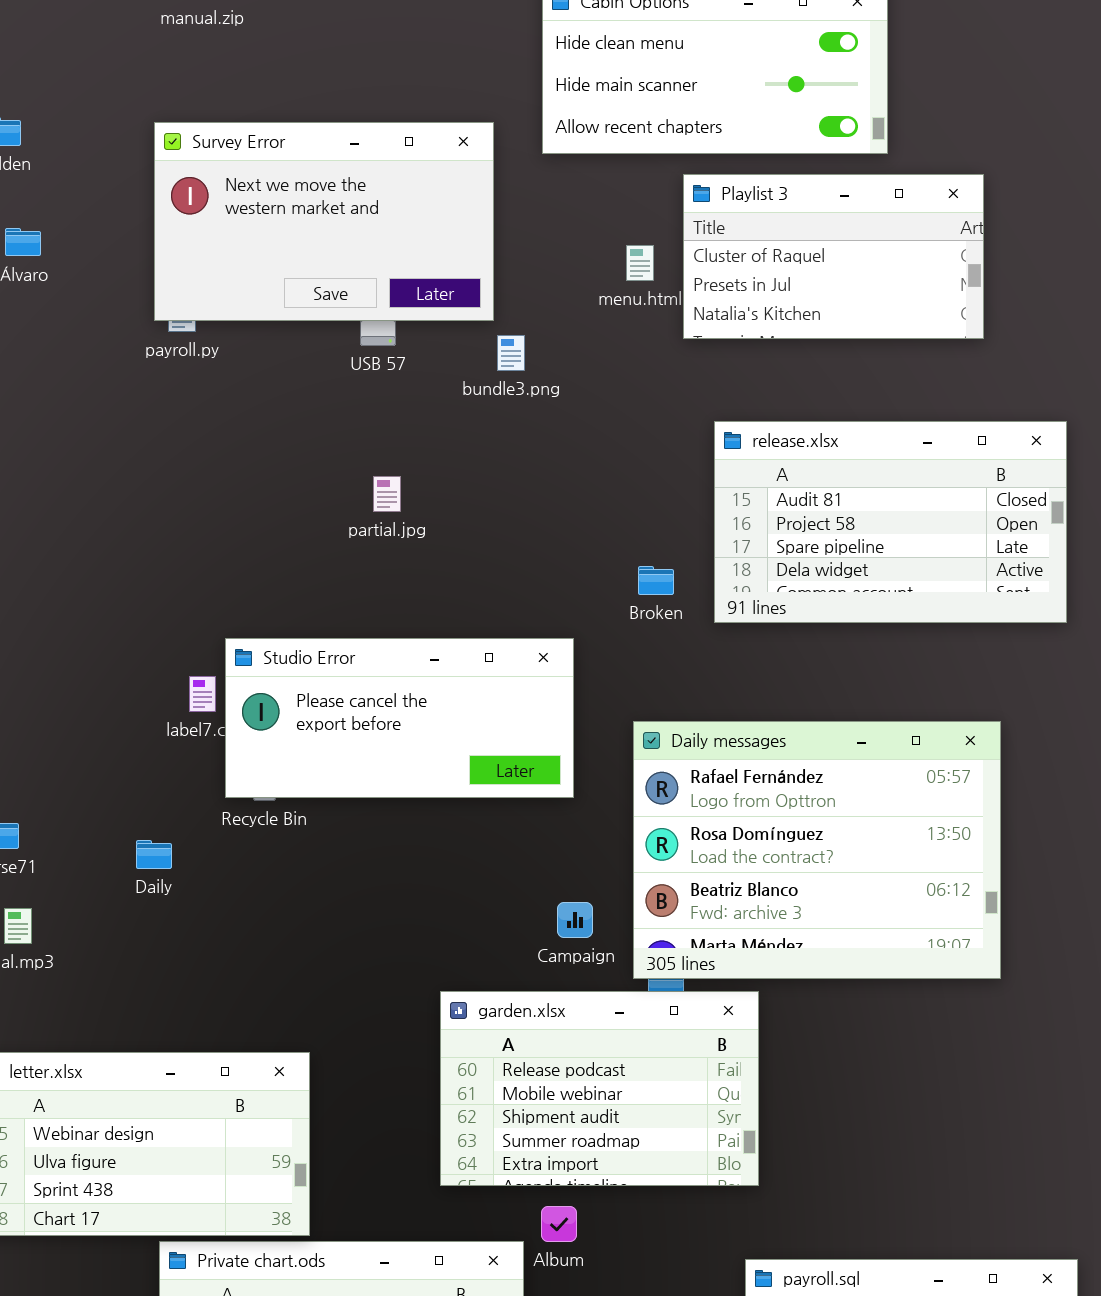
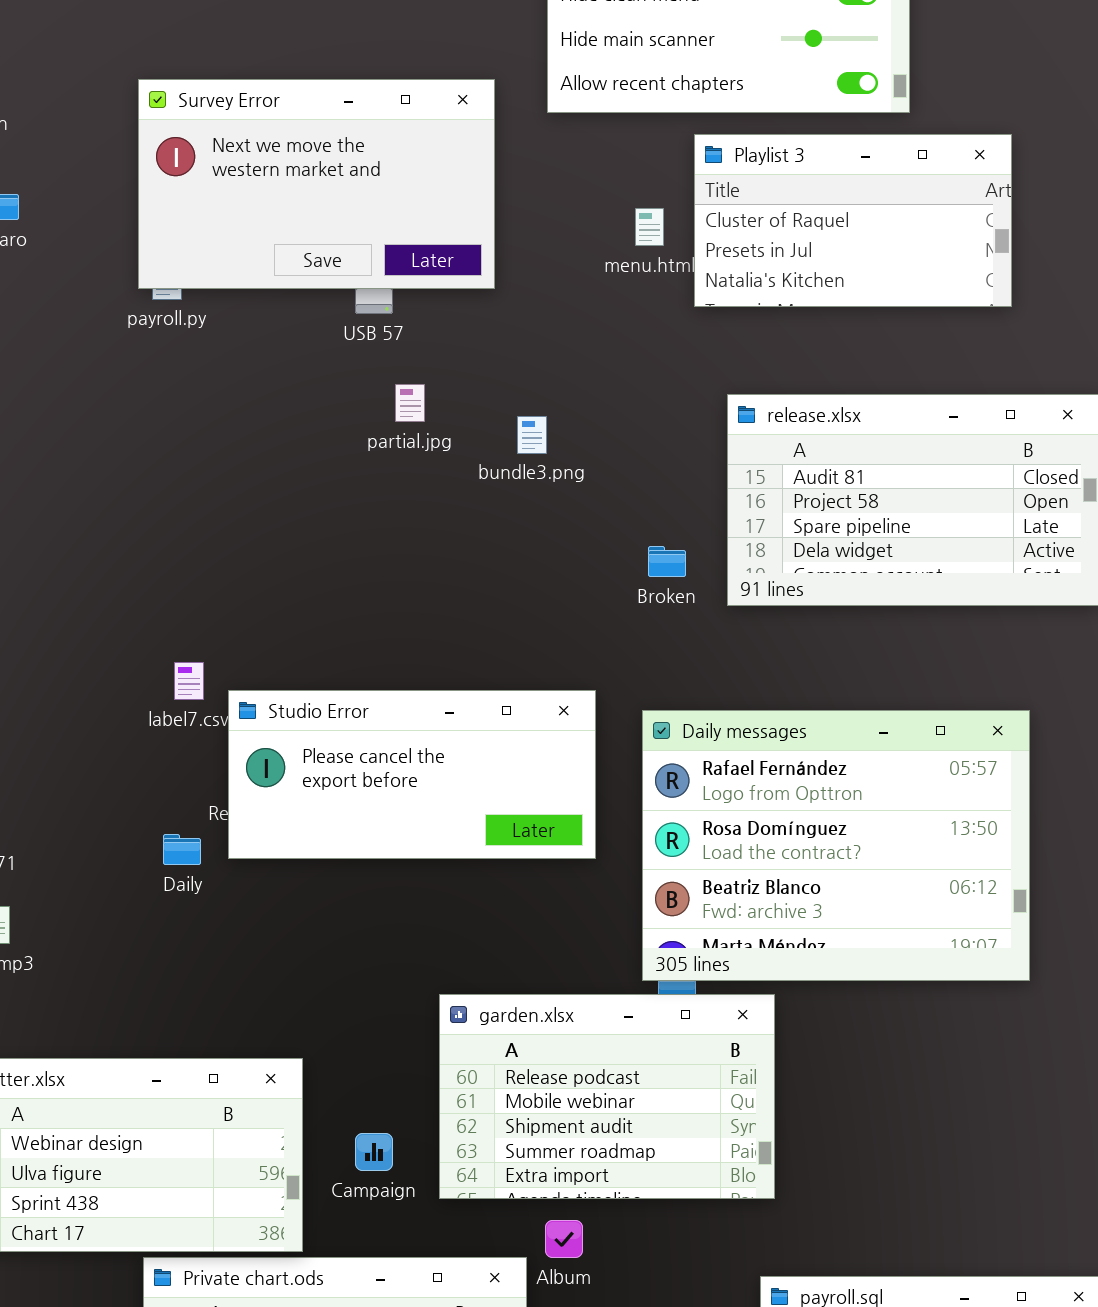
bundle3.png: [497,335,525,371] -> [517,416,547,454], moved
partial.jpg: [373,476,401,512] -> [395,384,425,422], moved
Studio Error: [225,638,574,798] -> [228,690,596,859], moved
Daily: [136,840,172,869] -> [163,834,201,865], moved
Campaign: [557,902,593,938] -> [355,1133,393,1171], moved

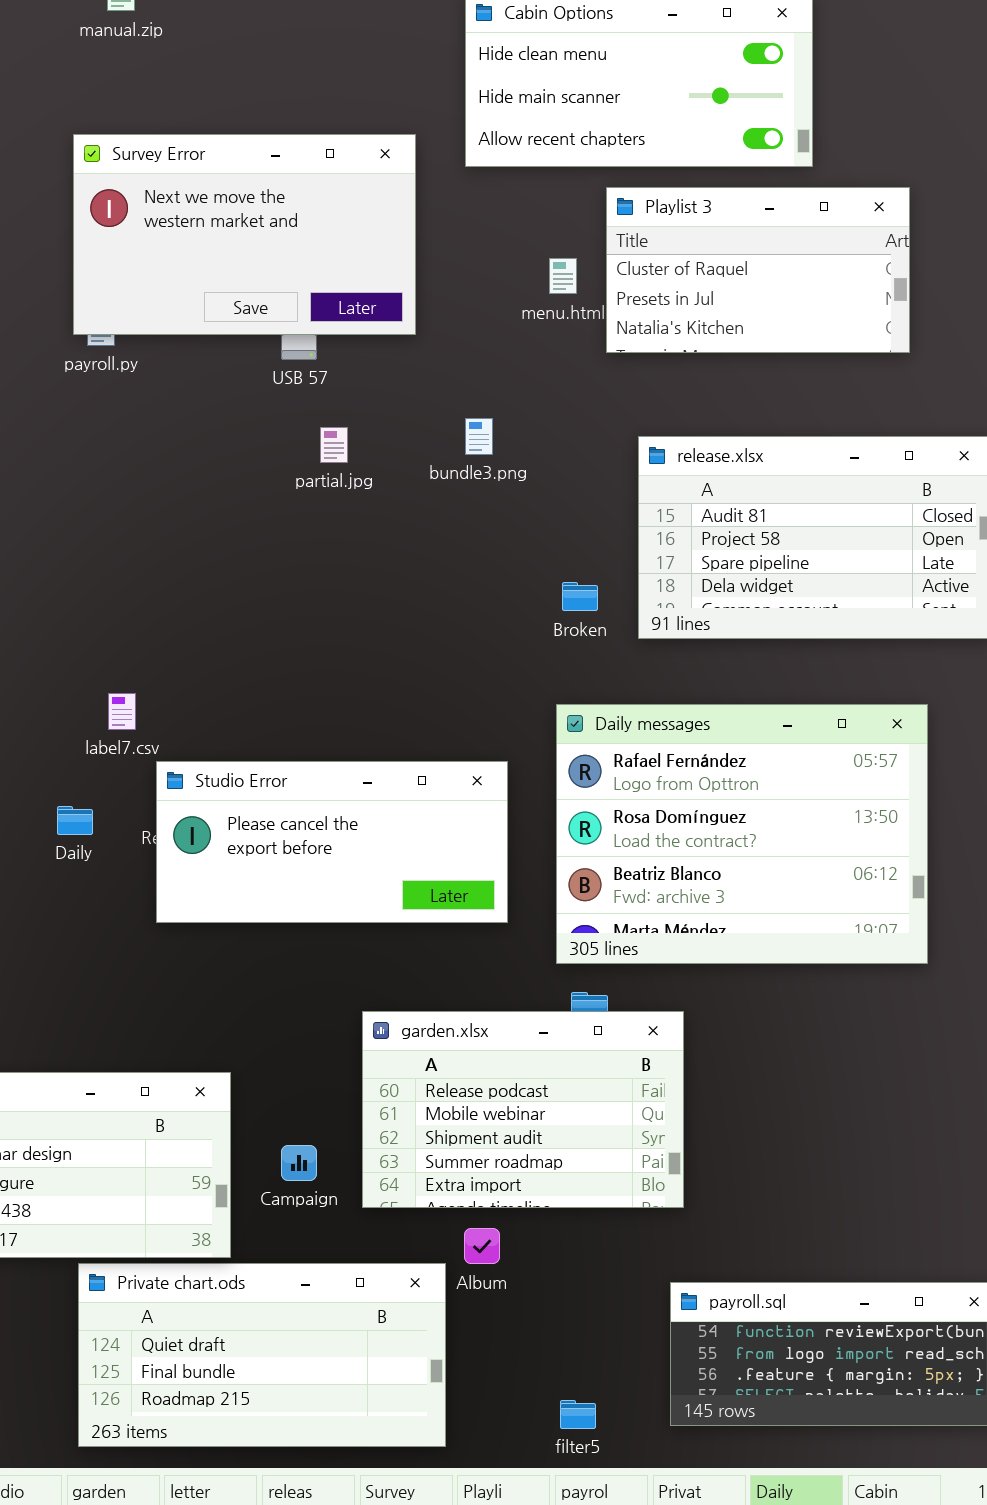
bundle3.png: [517,416,547,454] -> [465,418,493,455], moved
Studio Error: [228,690,596,859] -> [156,761,508,923], moved
Daily messages: [642,710,1030,981] -> [556,704,928,964], moved
Daily: [163,834,201,865] -> [57,806,93,835], moved

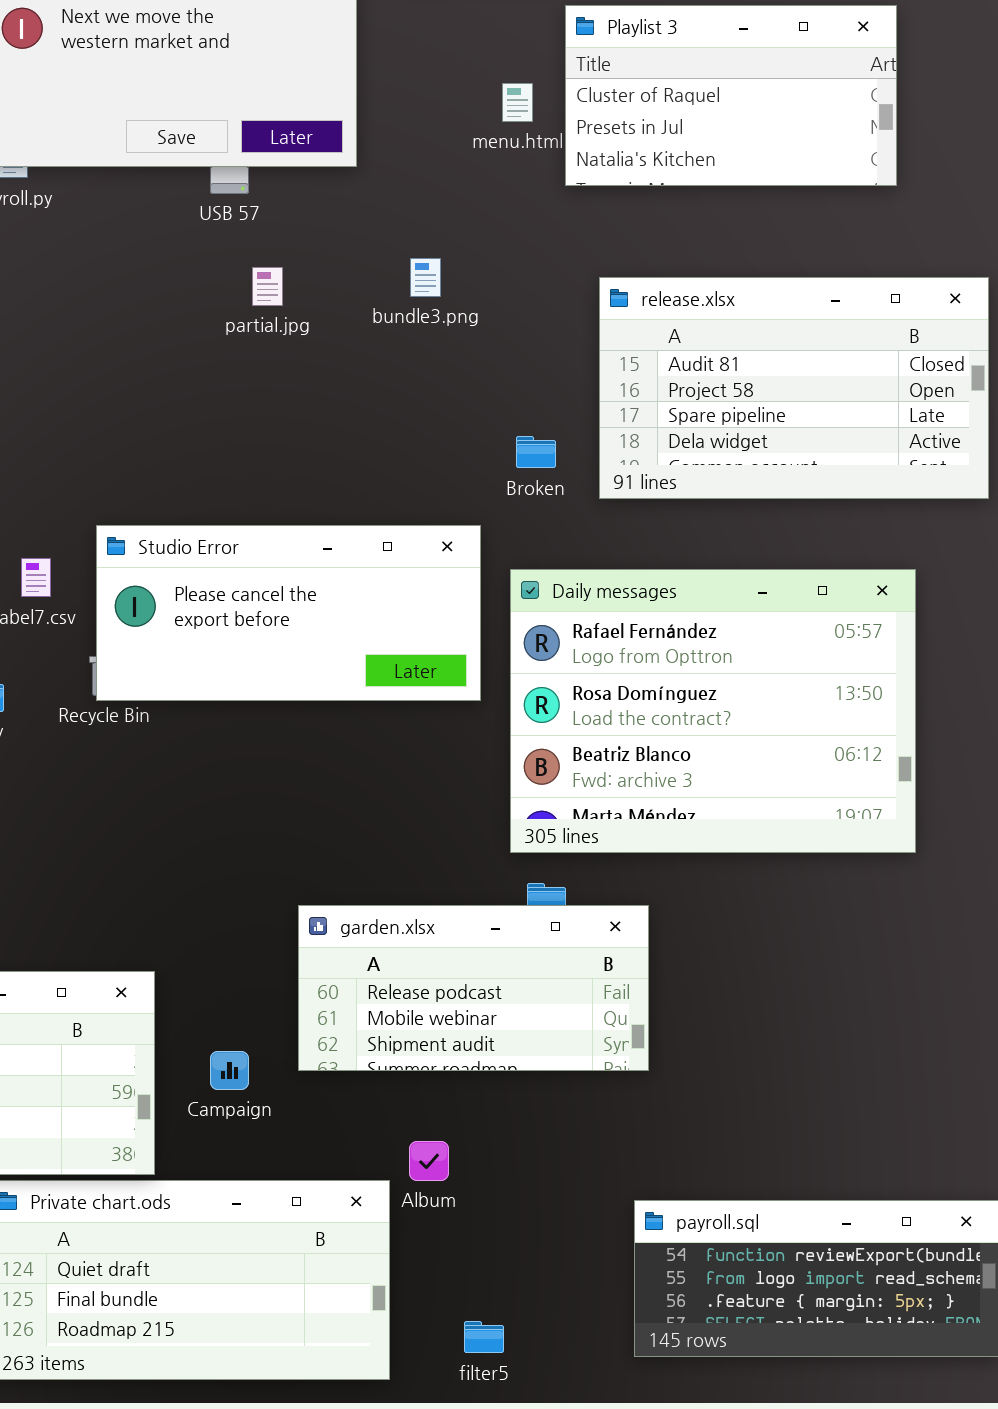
Studio Error: [156,761,508,923] -> [96,525,481,701], moved
garden.xlsx: [362,1011,684,1208] -> [298,905,649,1071], resized
filter5: [560,1400,596,1429] -> [464,1321,504,1353], moved

